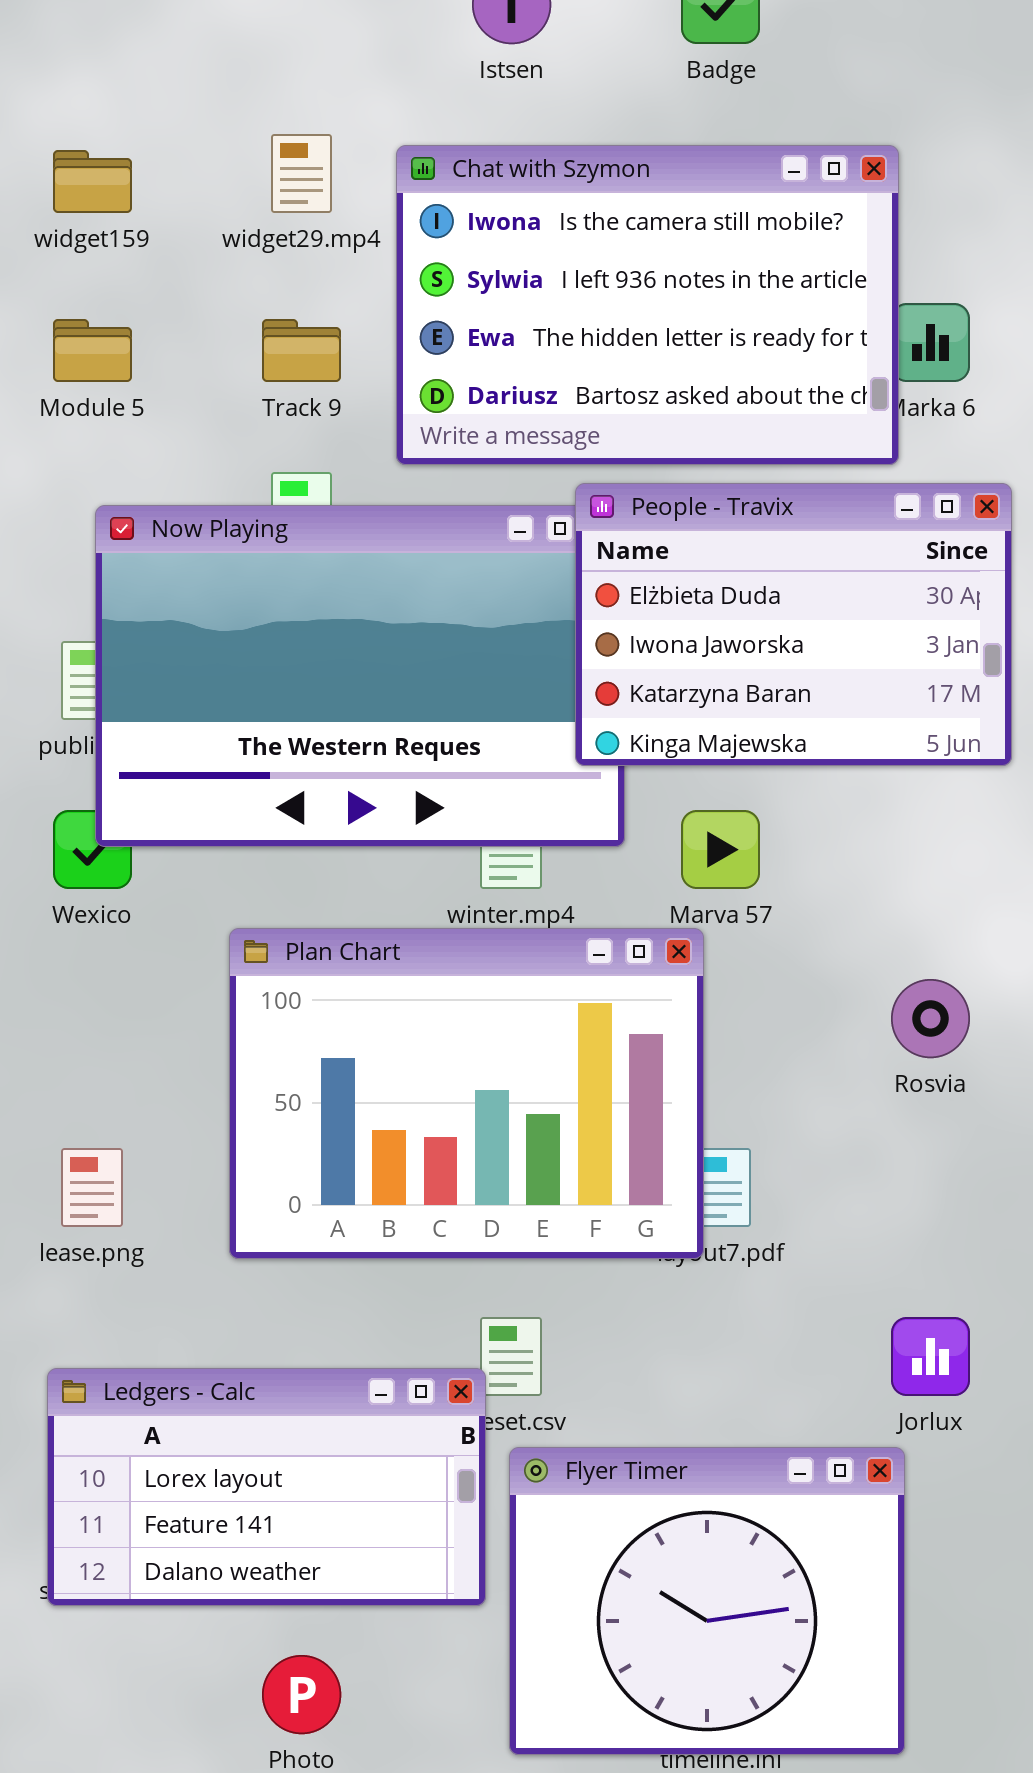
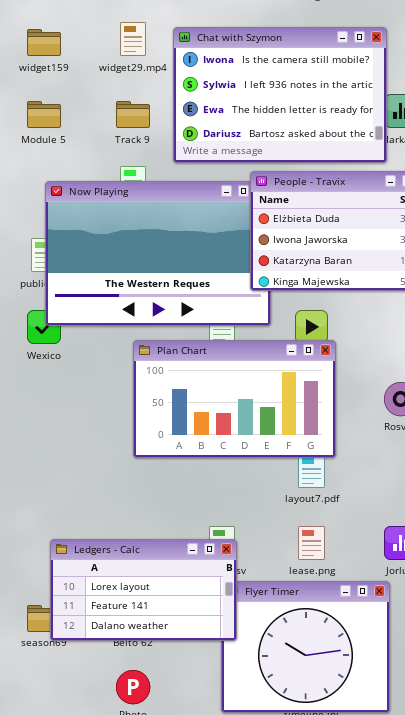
Plan Chart: [229,928,704,1259] -> [133,340,336,458], moved, resized
lease.png: [61,1148,123,1227] -> [298,526,325,560], moved
Ledgers - Calc: [47,1368,486,1606] -> [50,539,237,641], moved

